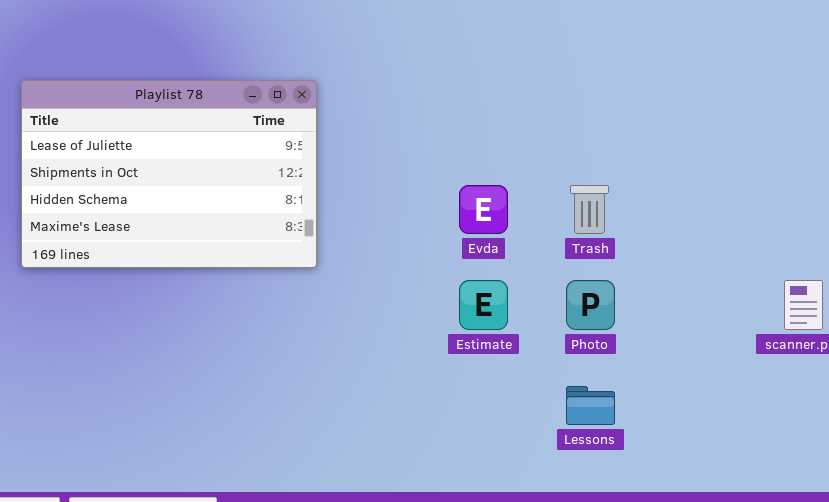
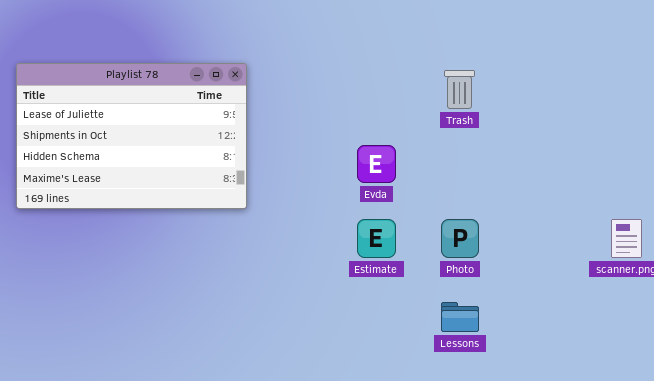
Trash: [570,185,609,234] -> [444,70,475,109], moved

